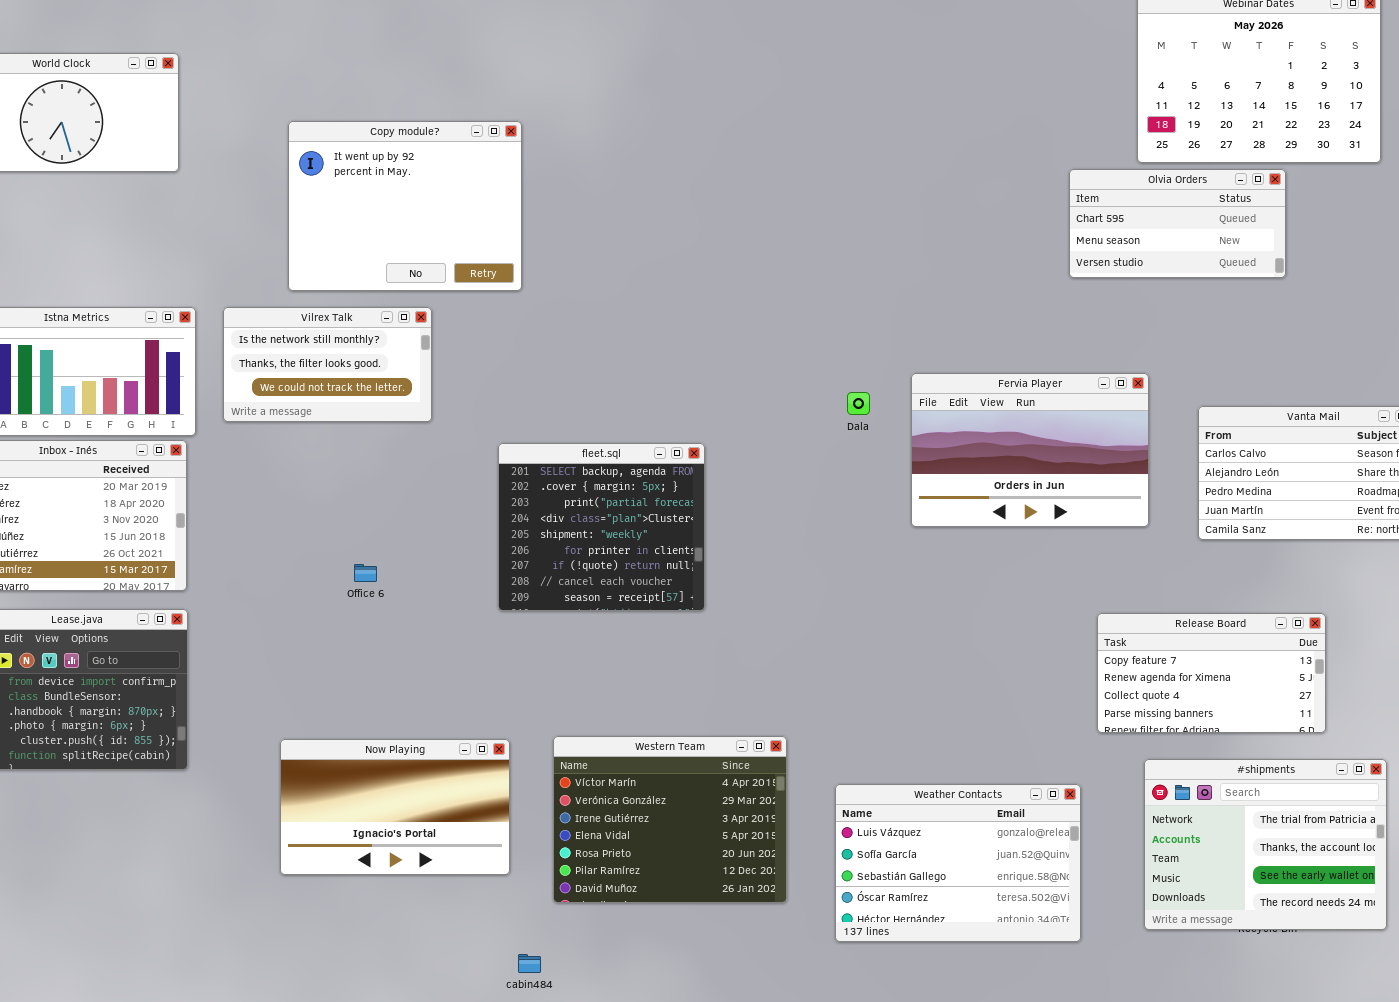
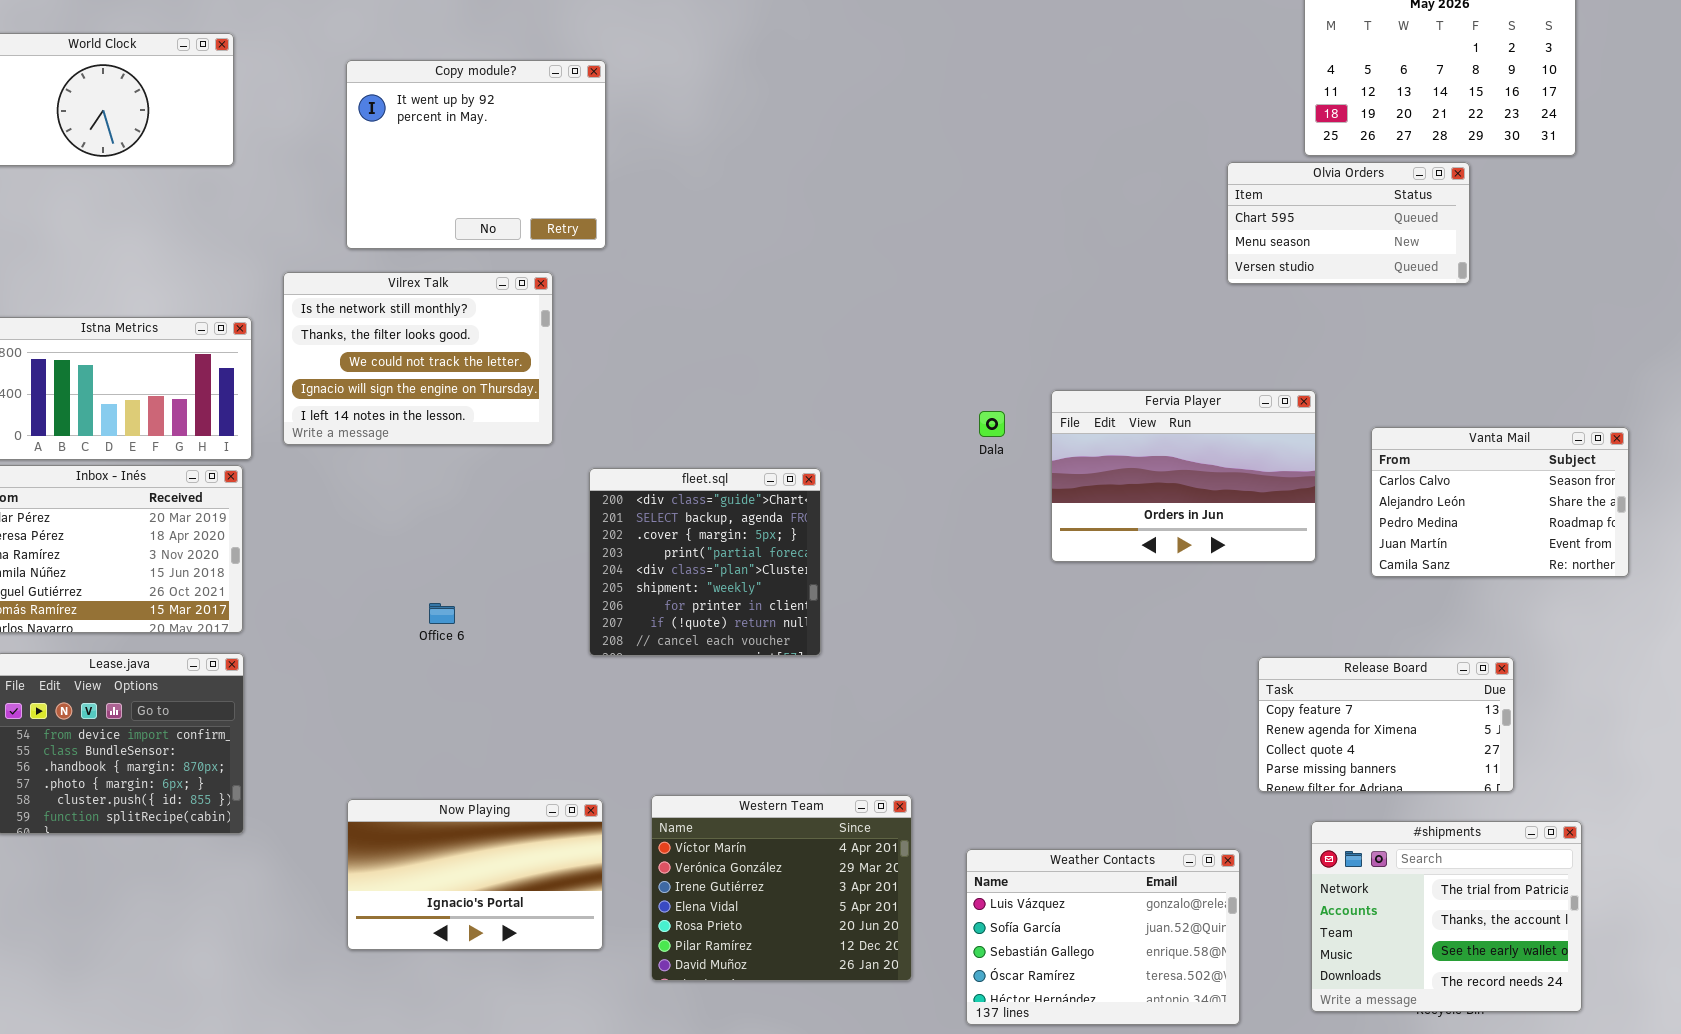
Copy module?: [288,121,522,291] -> [346,60,606,249], moved
Vilrex Talk: [223,307,432,422] -> [283,272,553,445], resized
fleet.sql: [498,443,705,611] -> [589,468,821,656], scrolled up 1 row

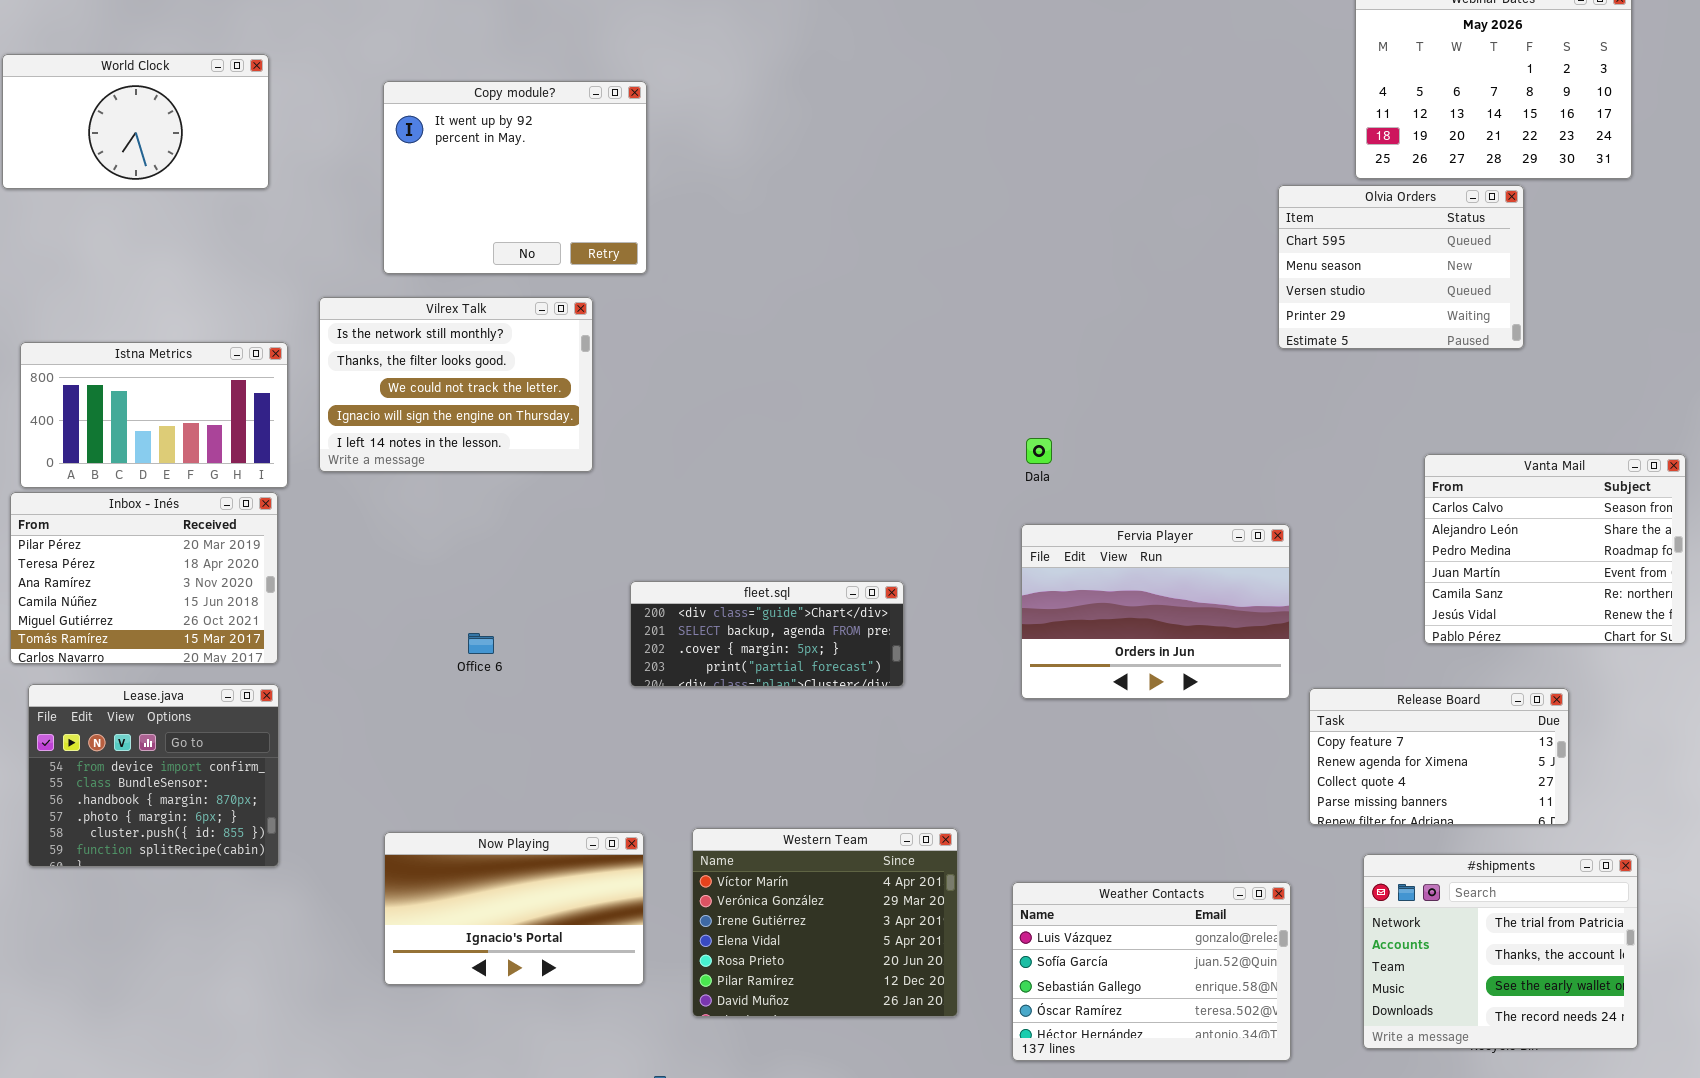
Olvia Orders: [1227,162,1470,284] -> [1278,185,1524,349], resized
Fervia Player: [1051,390,1316,562] -> [1021,524,1290,699], moved
Vanta Mail: [1371,427,1629,577] -> [1424,454,1686,644], resized
fleet.sql: [589,468,821,656] -> [630,581,904,687], resized

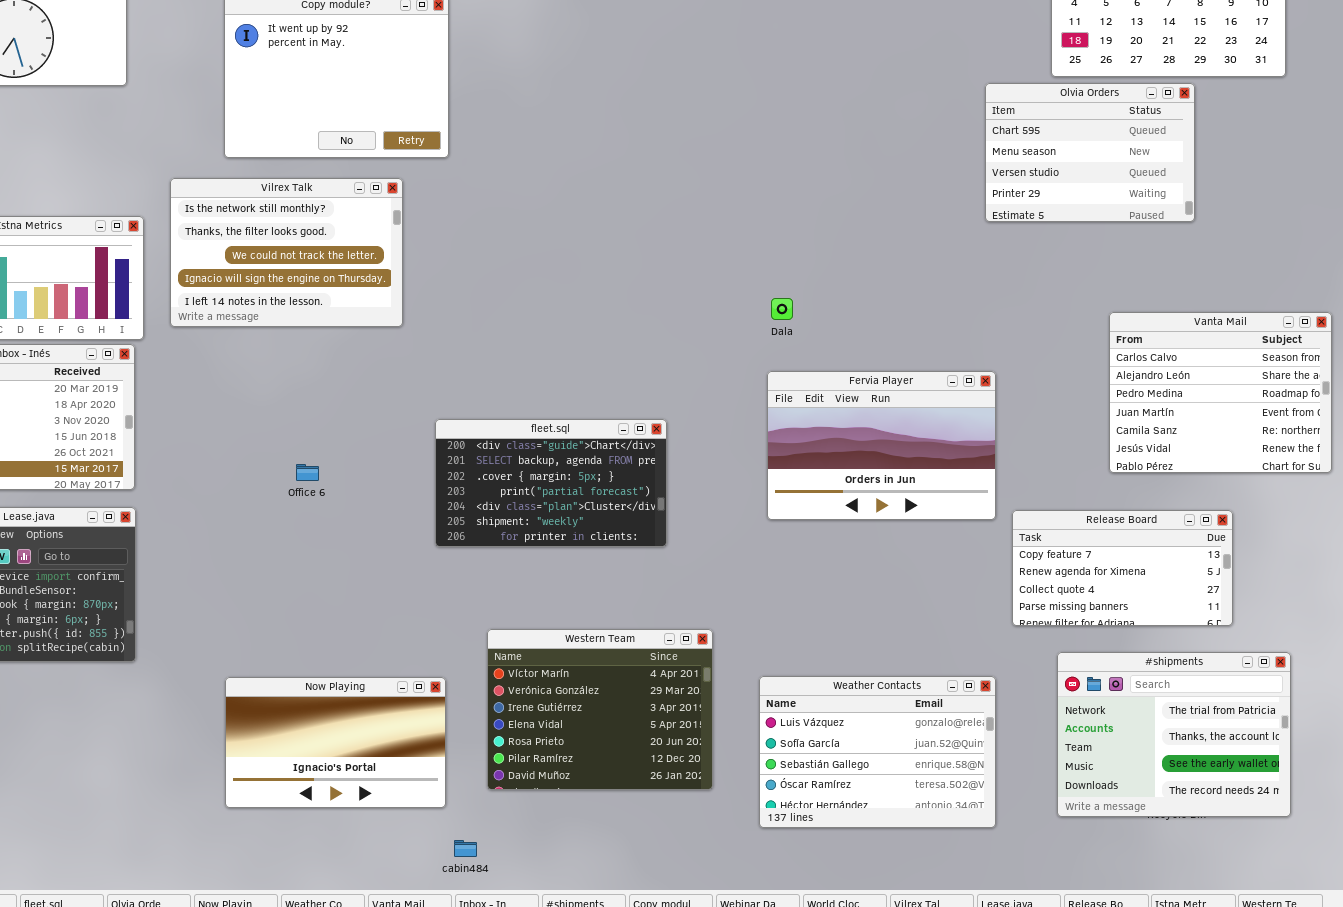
fleet.sql: [630,581,904,687] -> [435,419,667,547], resized
Now Playing: [384,832,644,985] -> [225,677,446,808], moved

